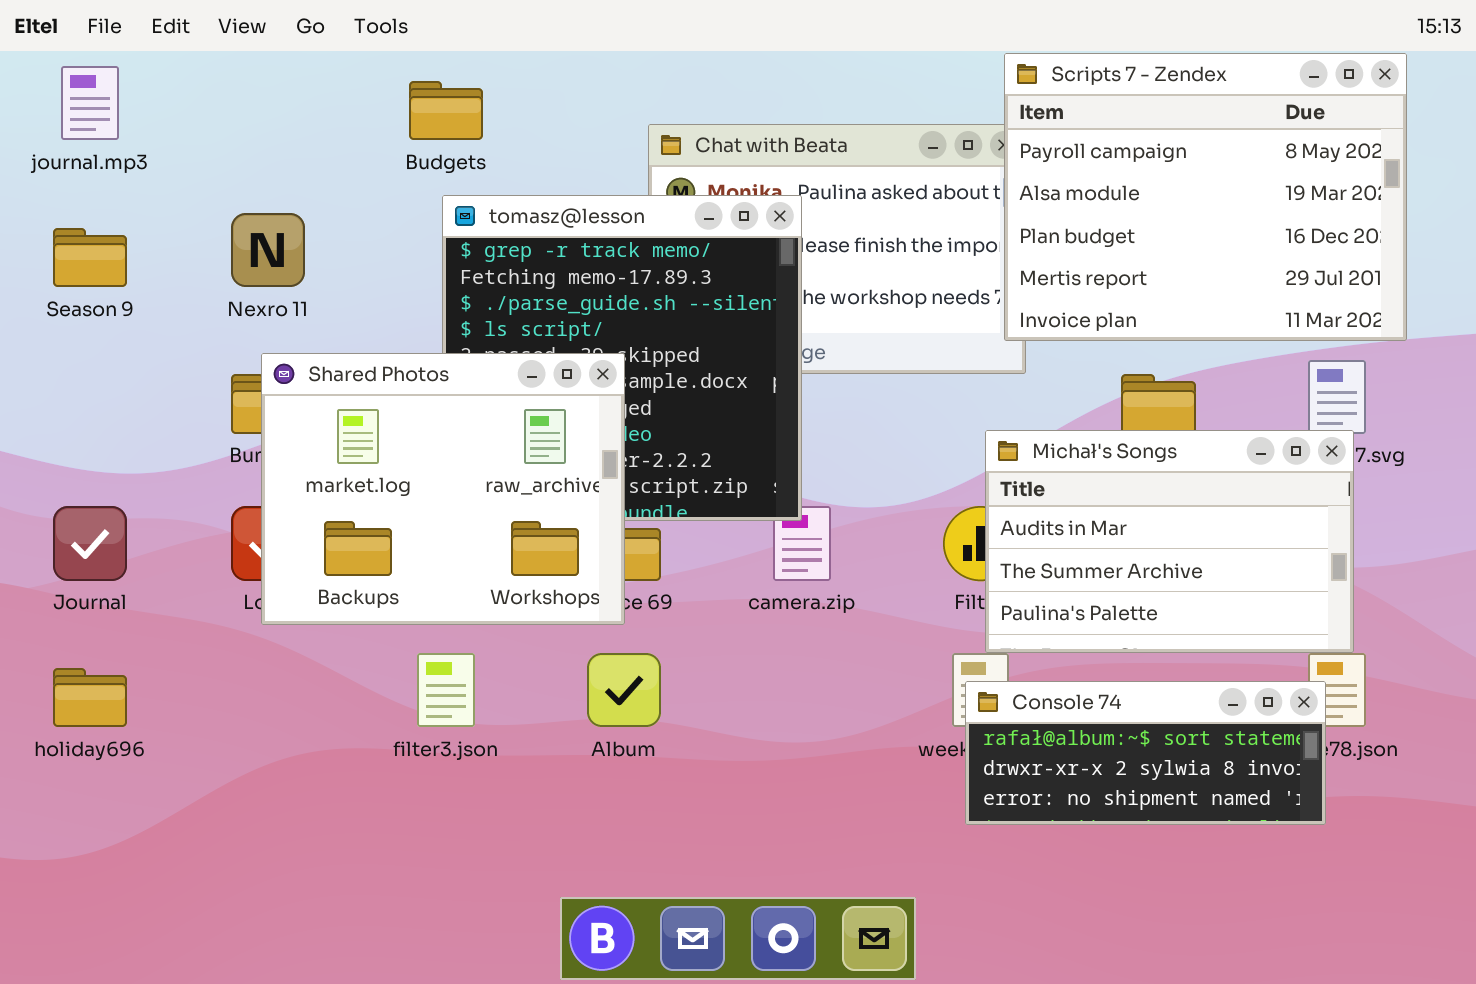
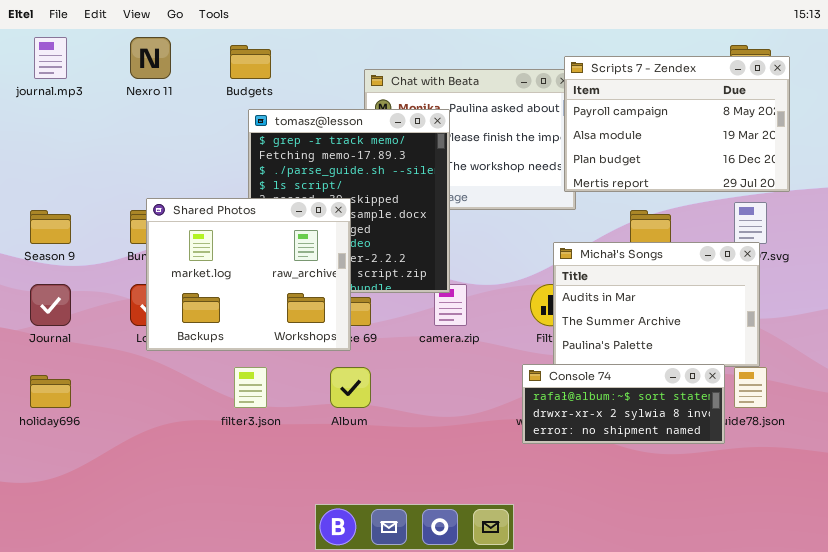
Scripts 7 - Zendex: [1004,53,1407,341] -> [564,56,790,192], resized
Nexro 11: [231,213,305,287] -> [130,37,171,79], moved
Season 9: [53,228,127,287] -> [30,210,71,244], moved
Console 74: [965,681,1326,825] -> [522,364,725,444], moved

